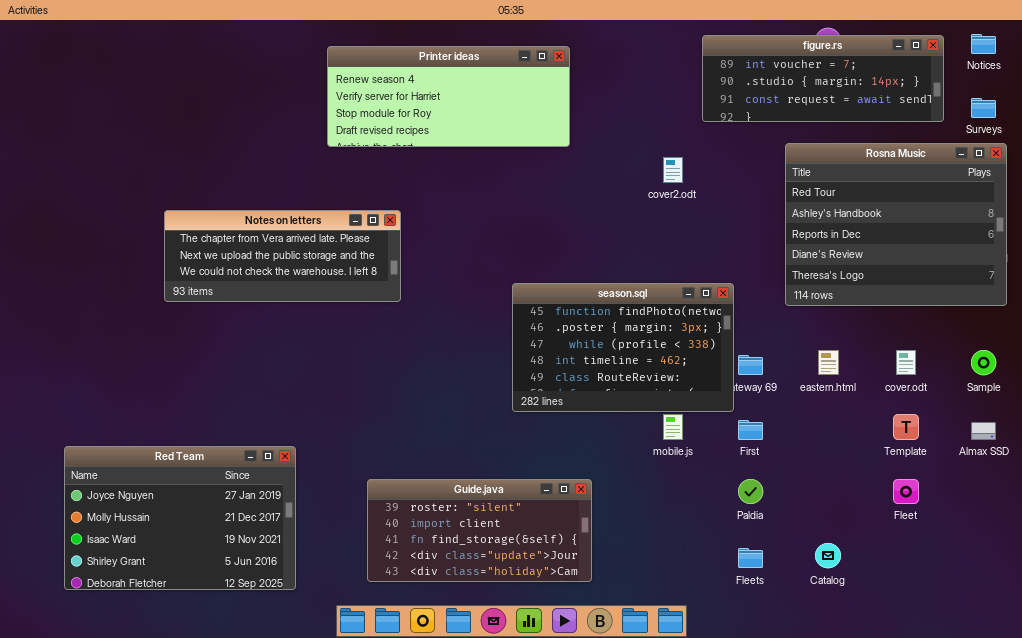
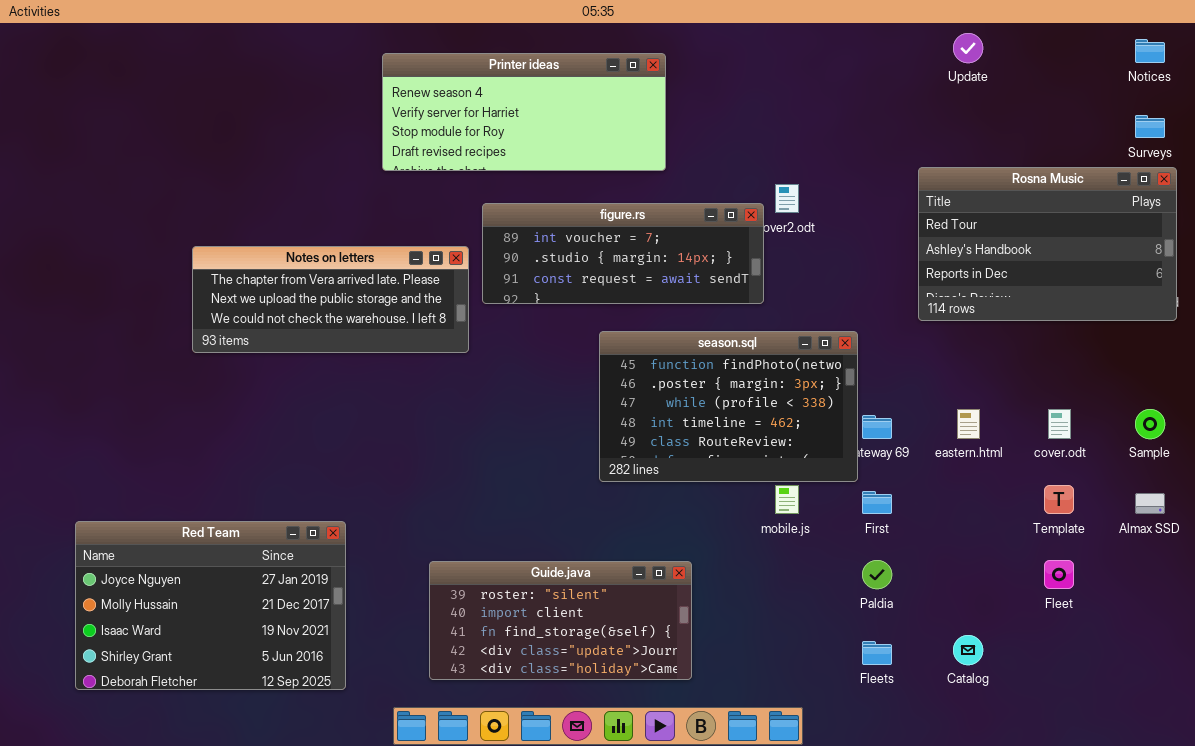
figure.rs: [702,35,944,122] -> [482,203,764,304], moved
Rosna Music: [785,143,1007,306] -> [918,167,1177,321], resized

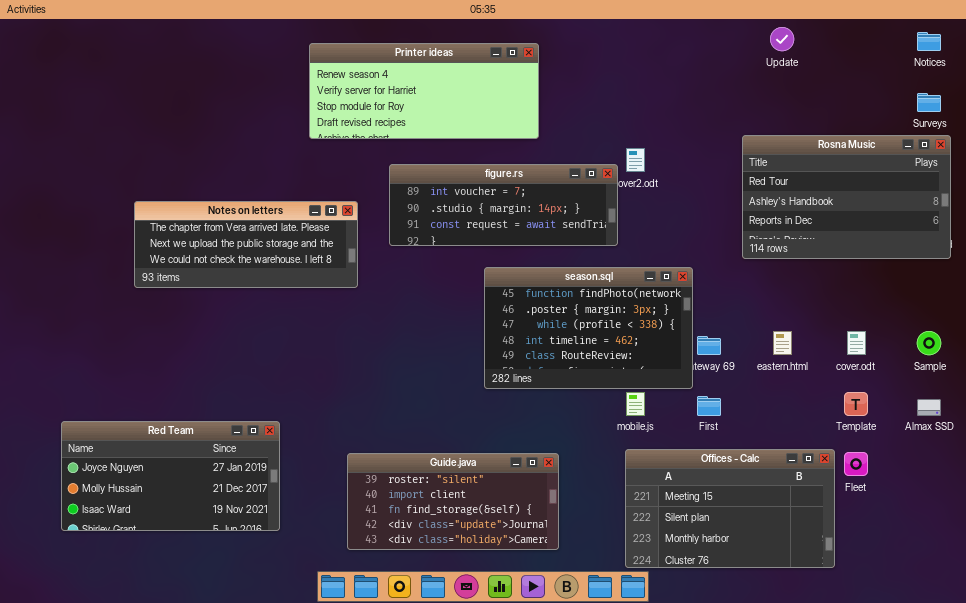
Notes on letters: [192,246,469,353] -> [134,201,358,288], moved
Red Team: [75,521,346,690] -> [61,421,280,531], resized
Offices - Calc: none -> [625,449,835,568], opened

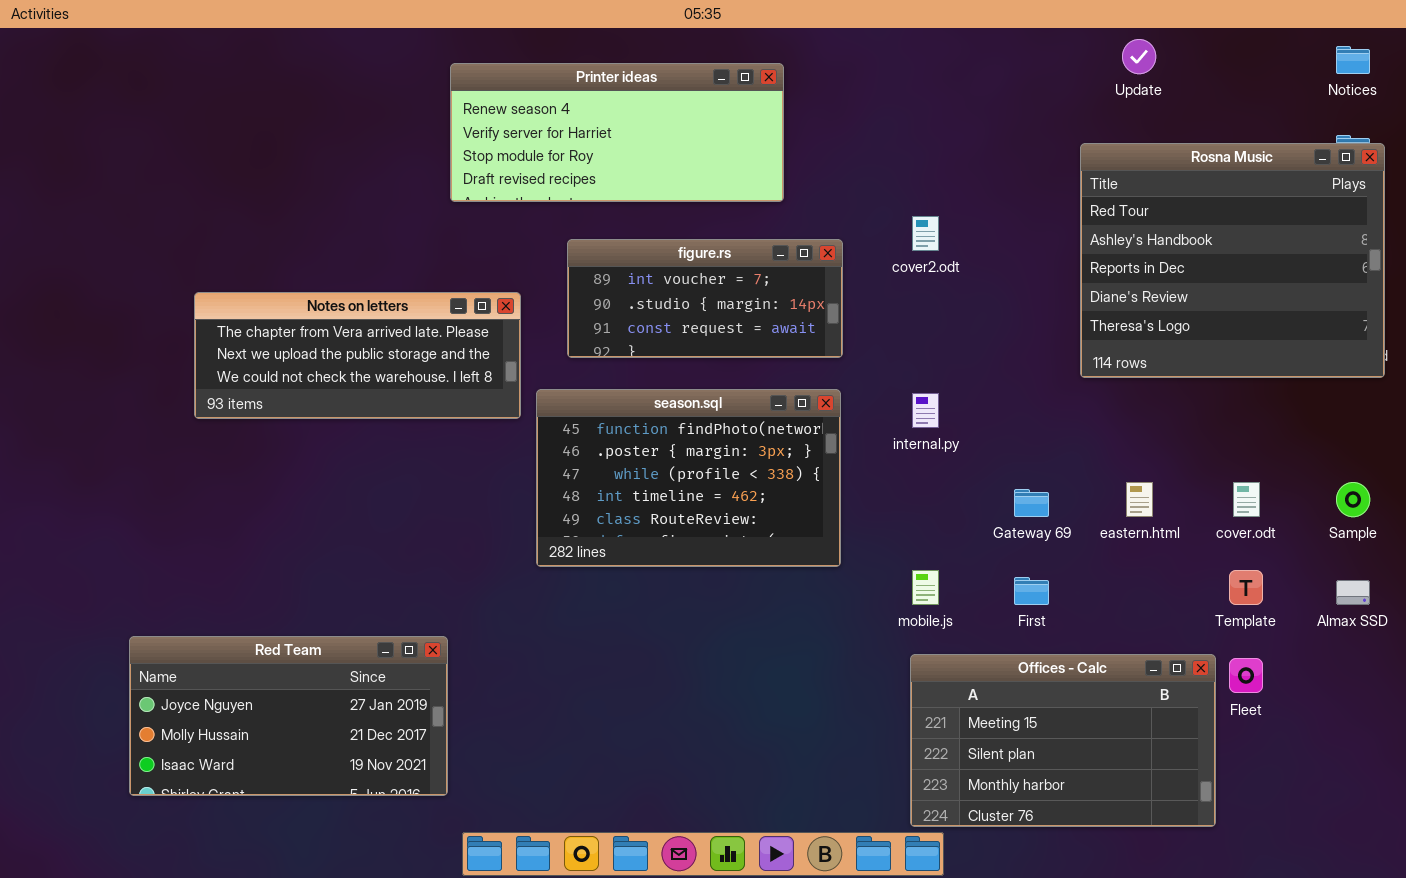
Rosna Music: [742,135,951,259] -> [1080,143,1385,378], resized
figure.rs: [389,164,618,246] -> [567,239,843,358], resized
season.sql: [484,267,693,389] -> [536,389,841,567], moved
Red Team: [61,421,280,531] -> [129,636,448,796], moved
Guide.java: [347,453,559,550] -> none, closed

